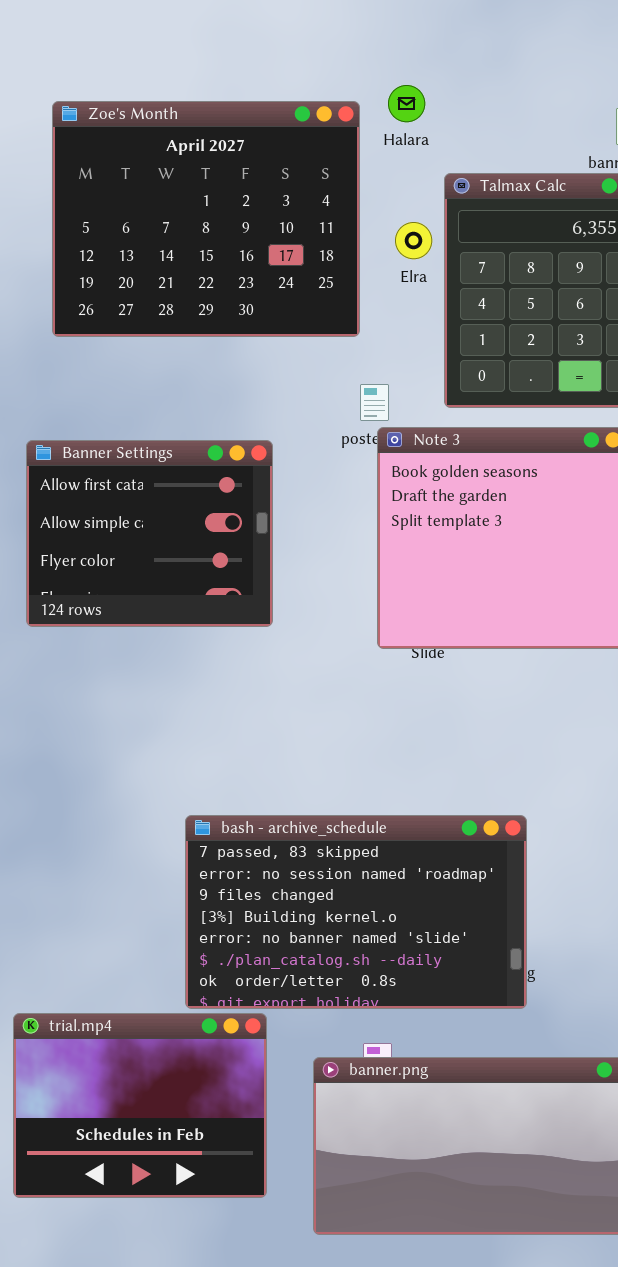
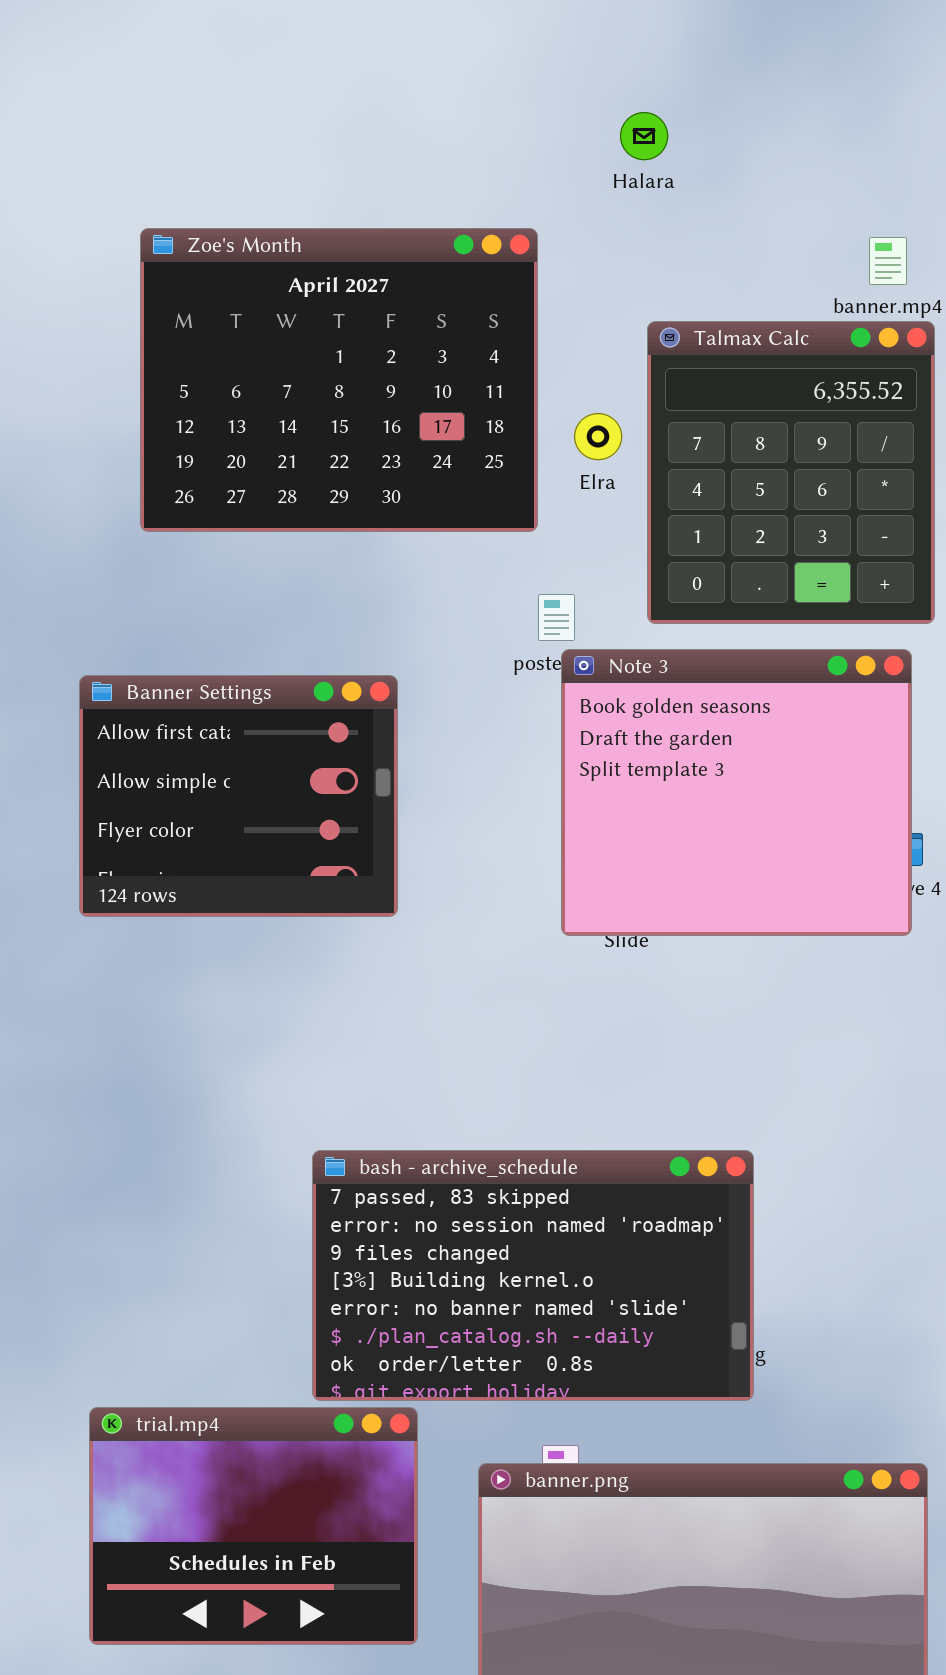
Halara: [388,85,425,122] -> [620,112,668,160], moved
Elra: [395,222,432,259] -> [574,413,622,460], moved
Banner Settings: [26,440,273,627] -> [79,675,398,917], moved

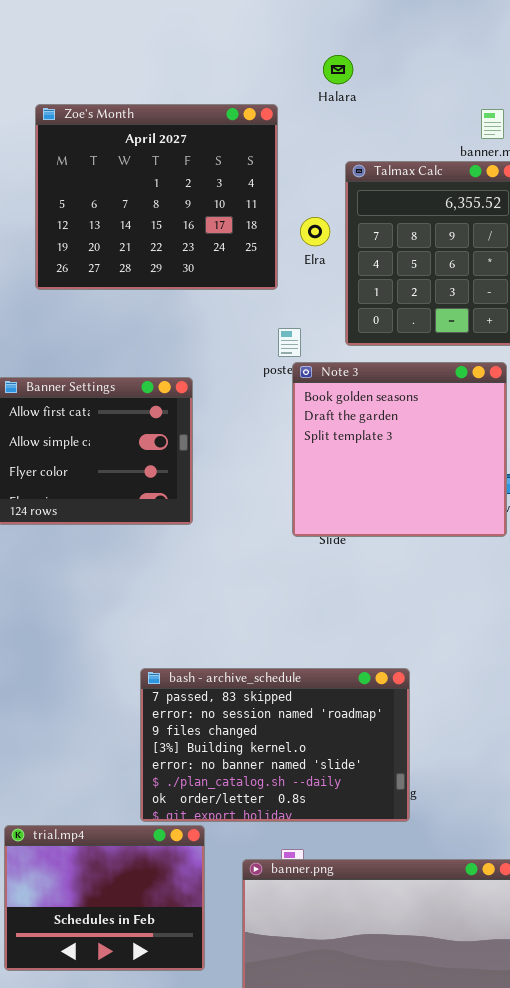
Halara: [620,112,668,160] -> [323,55,353,84], moved

